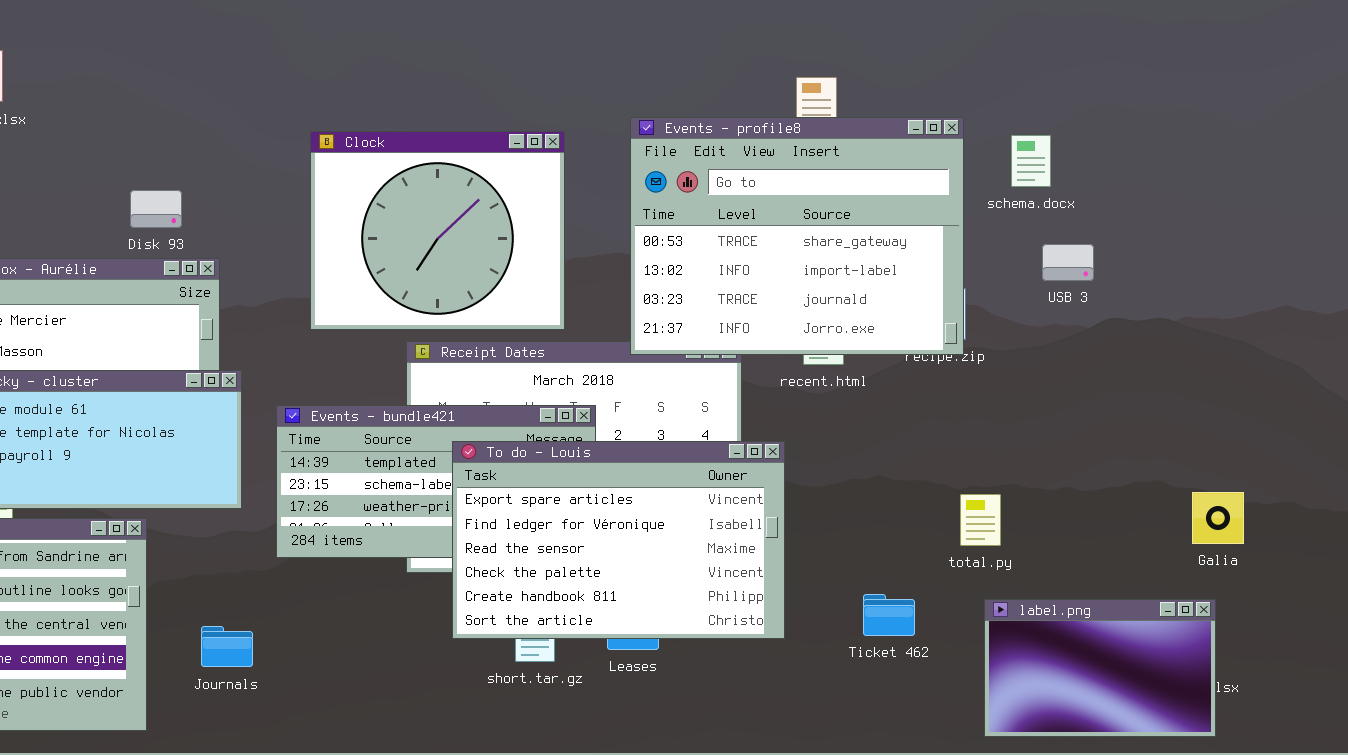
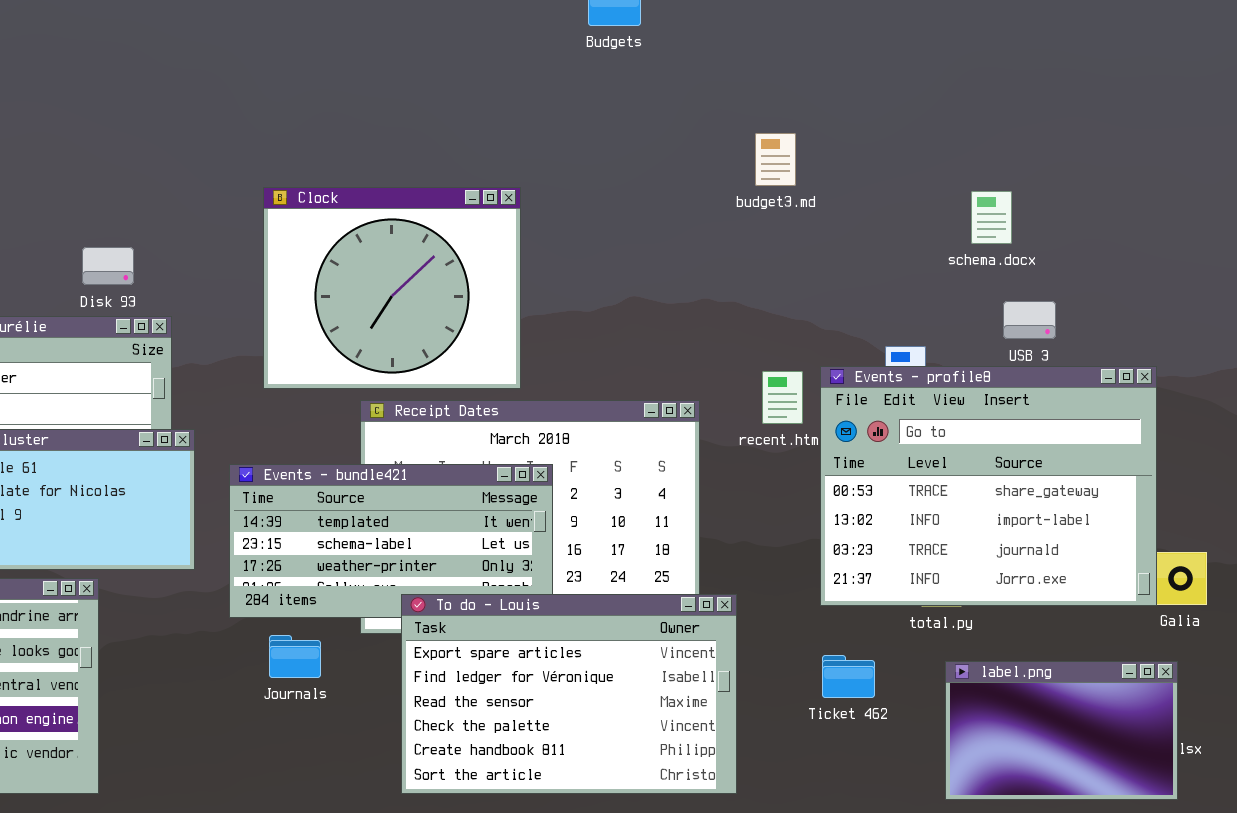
Events - profile8: [630,117,964,355] -> [820,366,1157,606], moved
To do - Louis: [452,441,785,639] -> [401,594,737,794], moved
Journals: [201,626,253,667] -> [269,635,321,678], moved

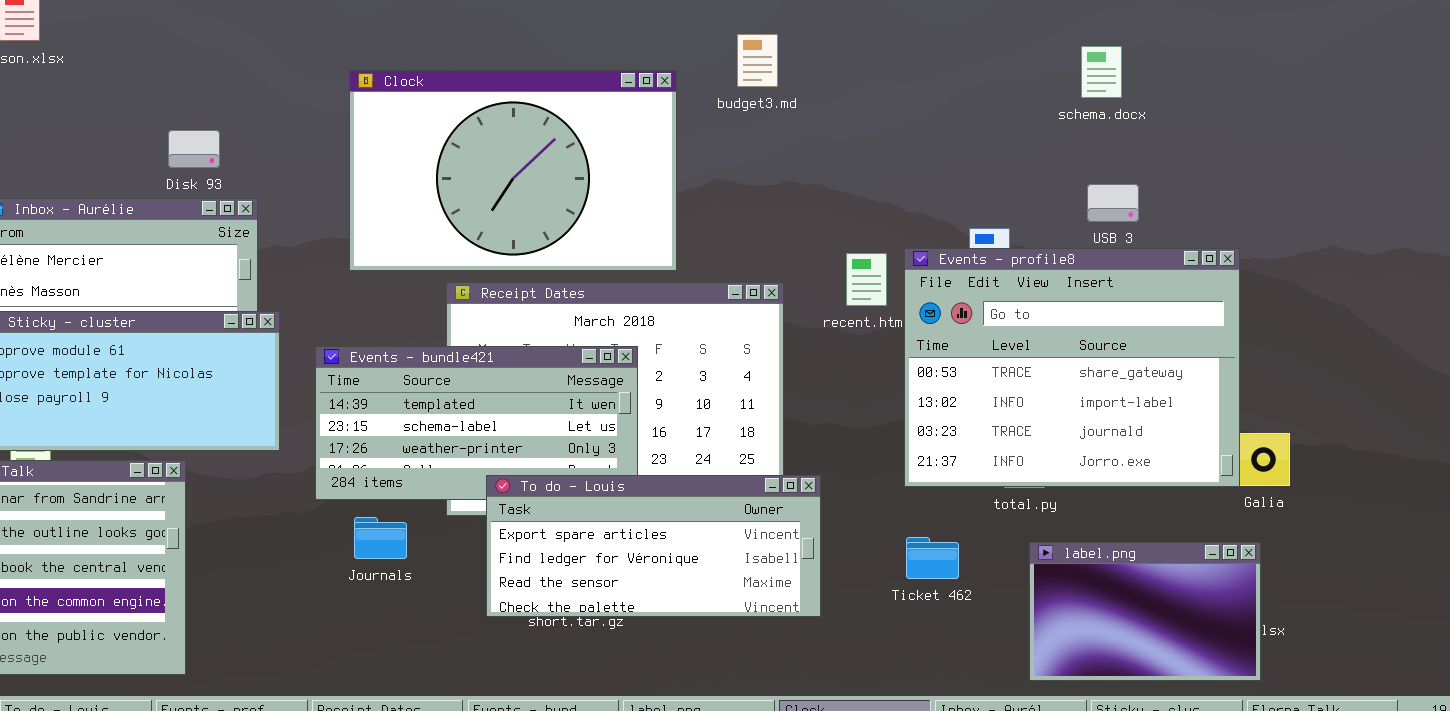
budget3.md: [755,133,796,186] -> [737,34,778,87], moved
Clock: [263,187,521,389] -> [349,70,677,271], resized
schema.docx: [971,191,1012,244] -> [1081,46,1122,98], moved
To do - Louis: [401,594,737,794] -> [486,475,821,617], resized

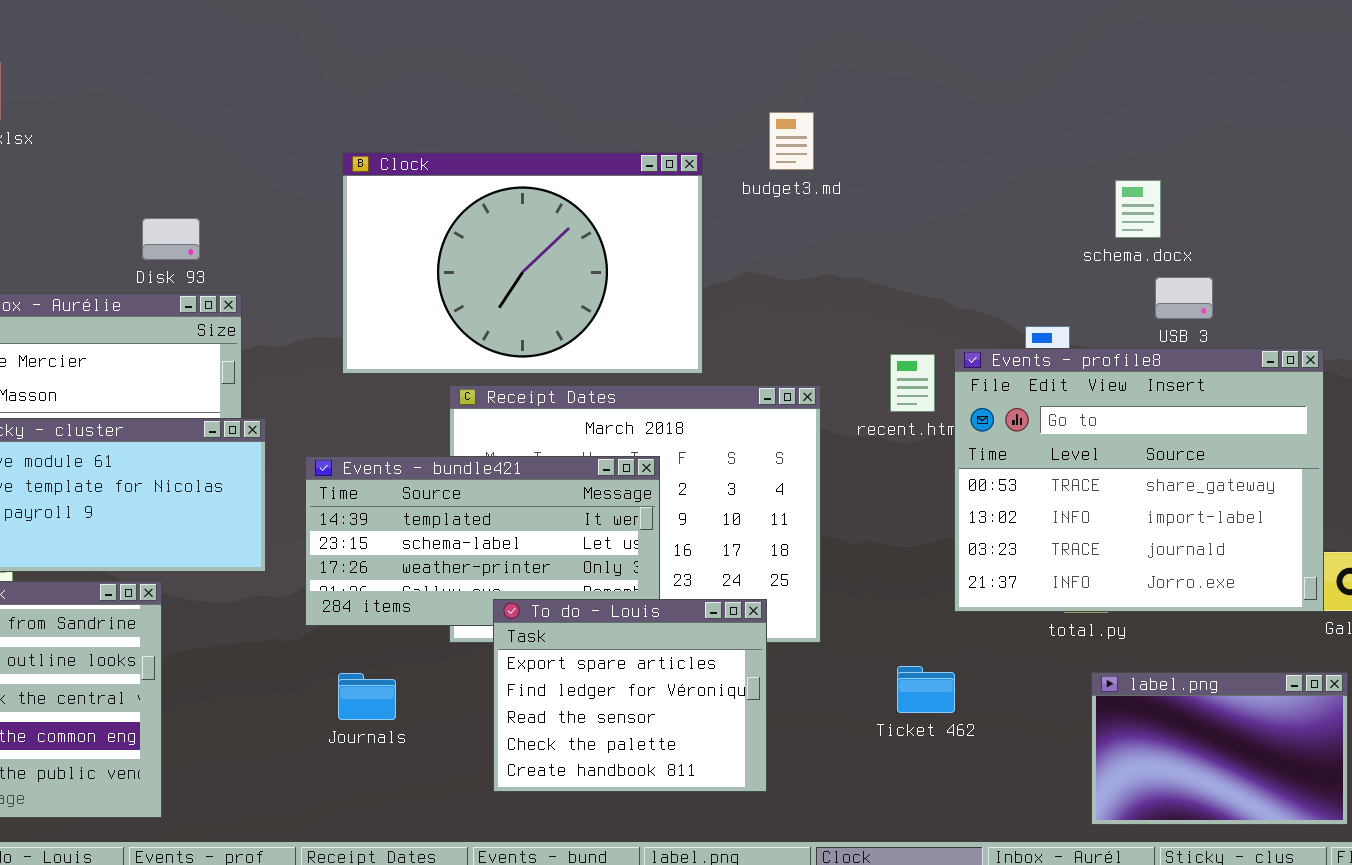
schema.docx: [1081,46,1122,98] -> [1115,180,1161,238], moved
To do - Louis: [486,475,821,617] -> [493,599,767,792], resized
Journals: [354,517,407,559] -> [338,673,396,720], moved
Ticket 462: [906,537,959,579] -> [897,666,955,713], moved

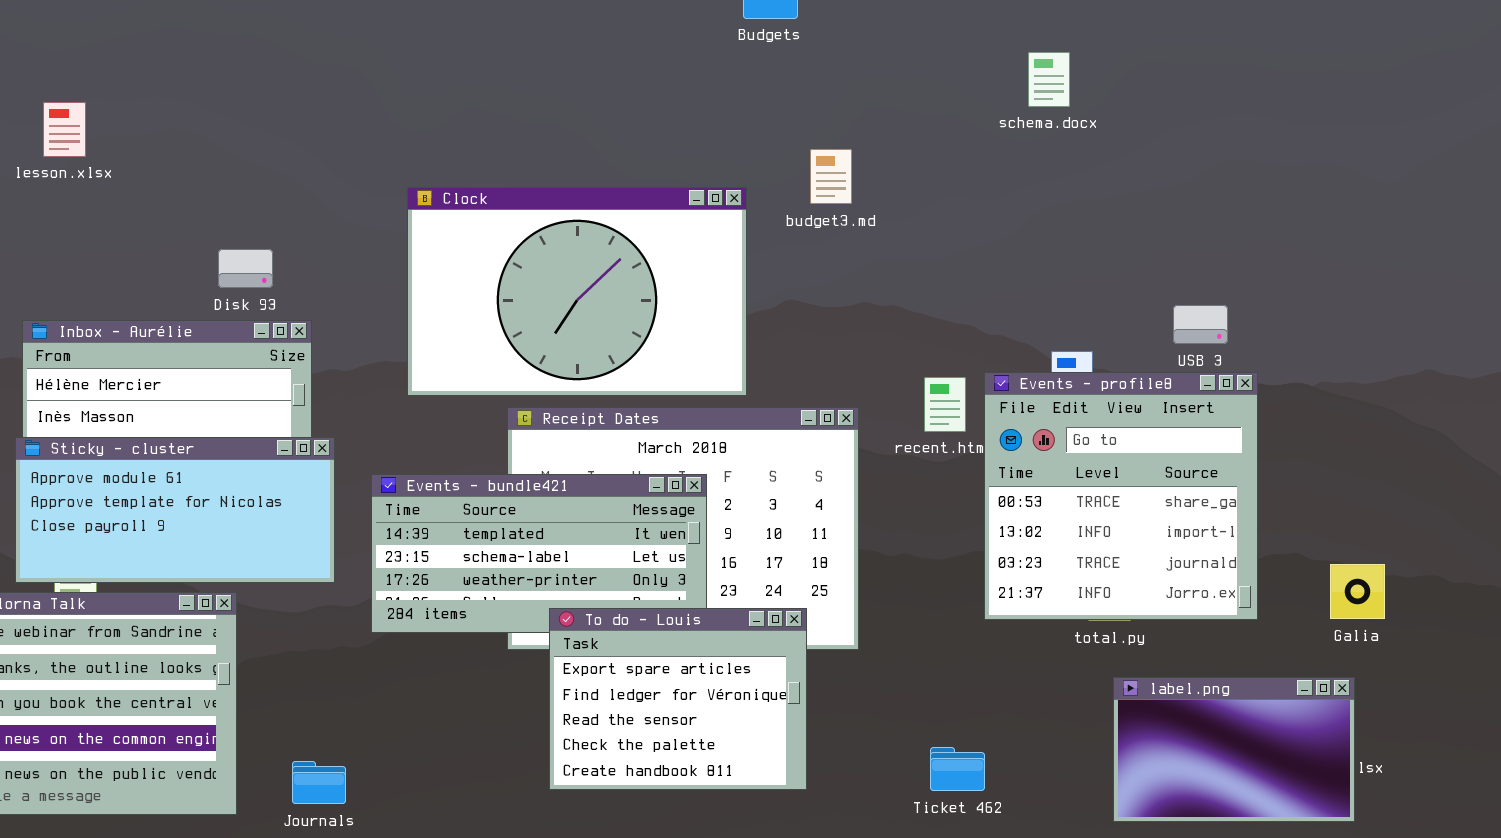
schema.docx: [1115,180,1161,238] -> [1028,52,1070,107], moved
Events - profile8: [954,348,1324,612] -> [984,372,1258,620], resized
Ticket 462: [897,666,955,713] -> [930,747,985,791], moved
Journals: [338,673,396,720] -> [292,761,346,804], moved

